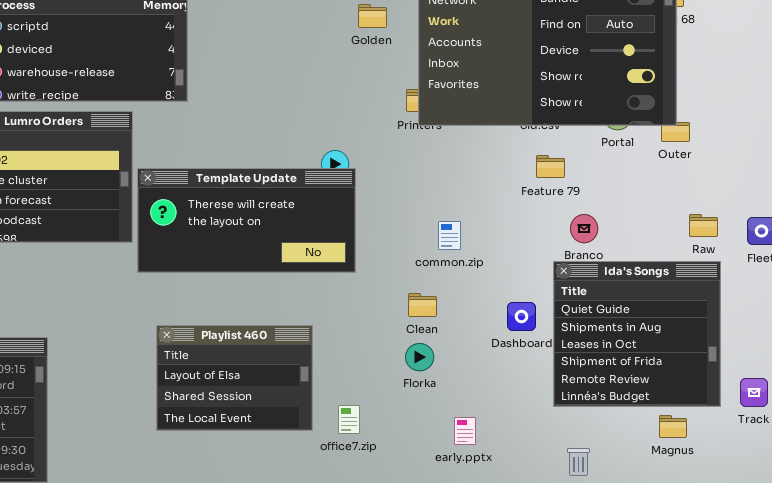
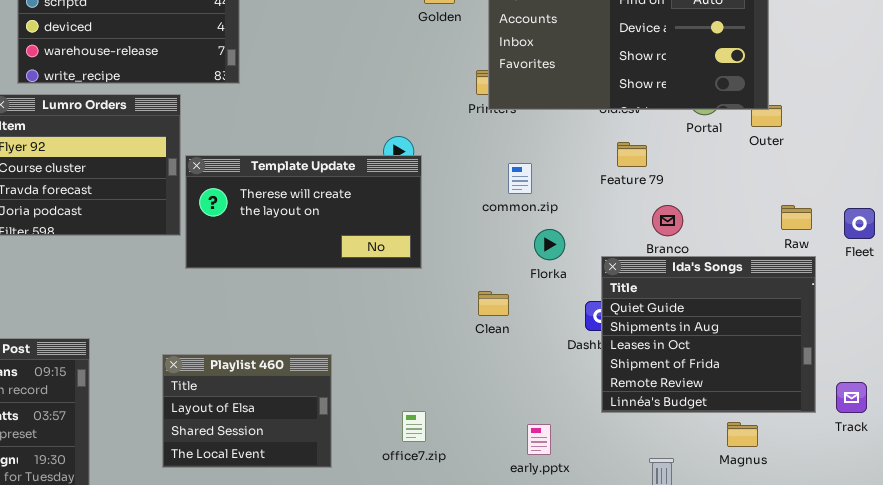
common.zip: [438,221,461,250] -> [508,163,532,194], moved
Ida's Songs: [553,261,721,407] -> [601,256,816,413], resized
Playlist 460: [156,325,313,431] -> [162,354,332,468], moved
Florka: [405,343,434,371] -> [534,229,565,260], moved
Magnus: [659,415,687,438] -> [727,422,758,447], moved

